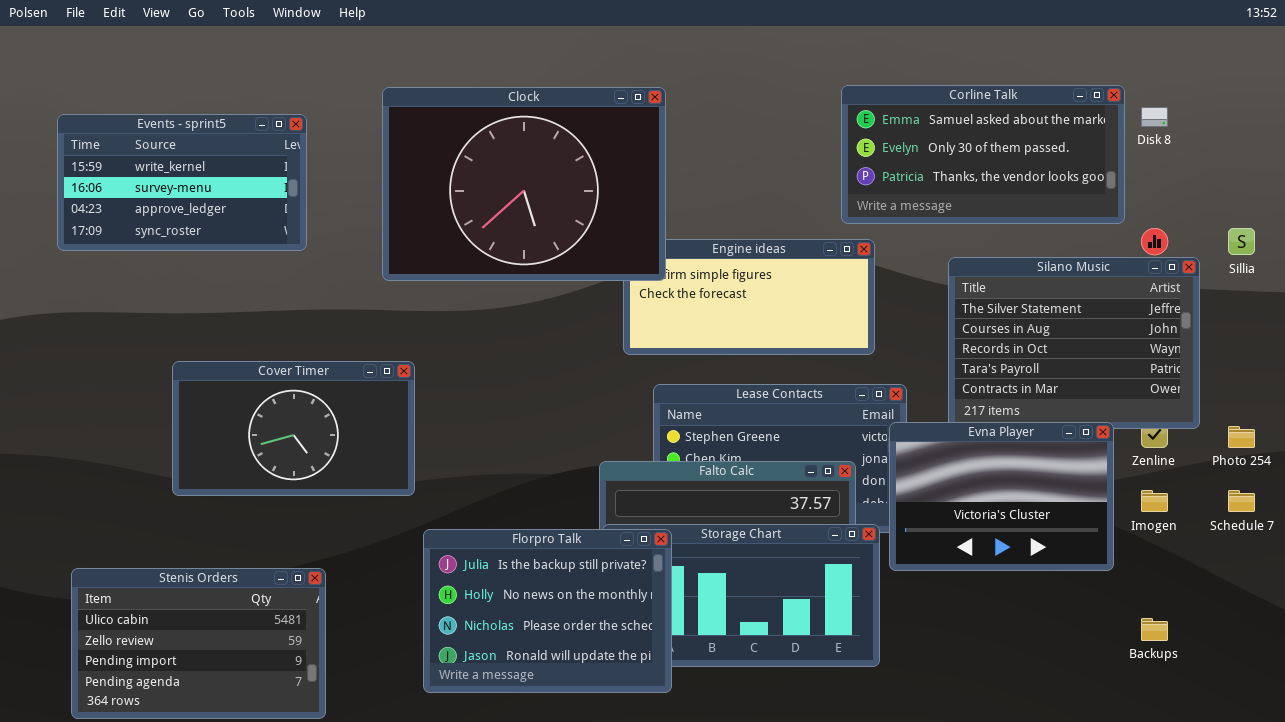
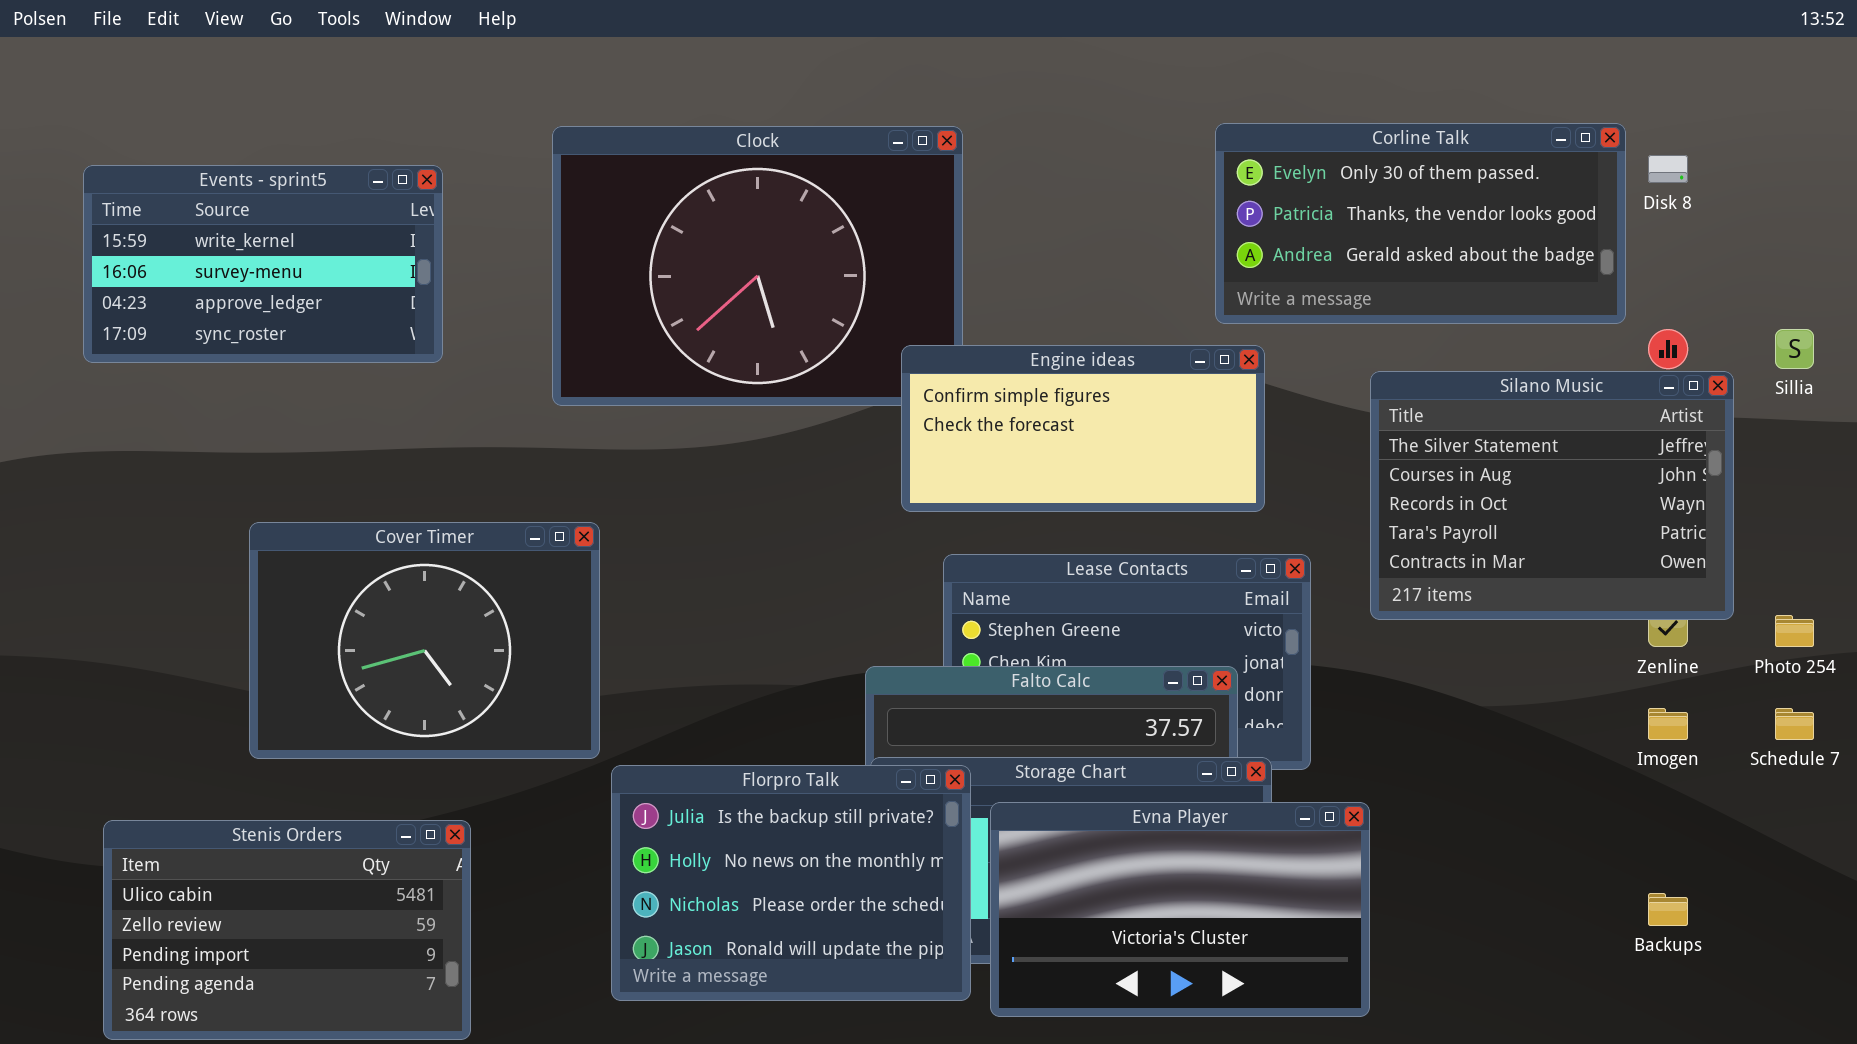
Corline Talk: [841,85,1125,224] -> [1215,123,1626,324], scrolled down 1 row
Engine ideas: [623,239,875,355] -> [901,345,1265,512], raised
Cover Timer: [172,361,415,496] -> [249,522,600,759], resized
Evna Player: [889,422,1114,571] -> [990,802,1370,1017], moved, resized

